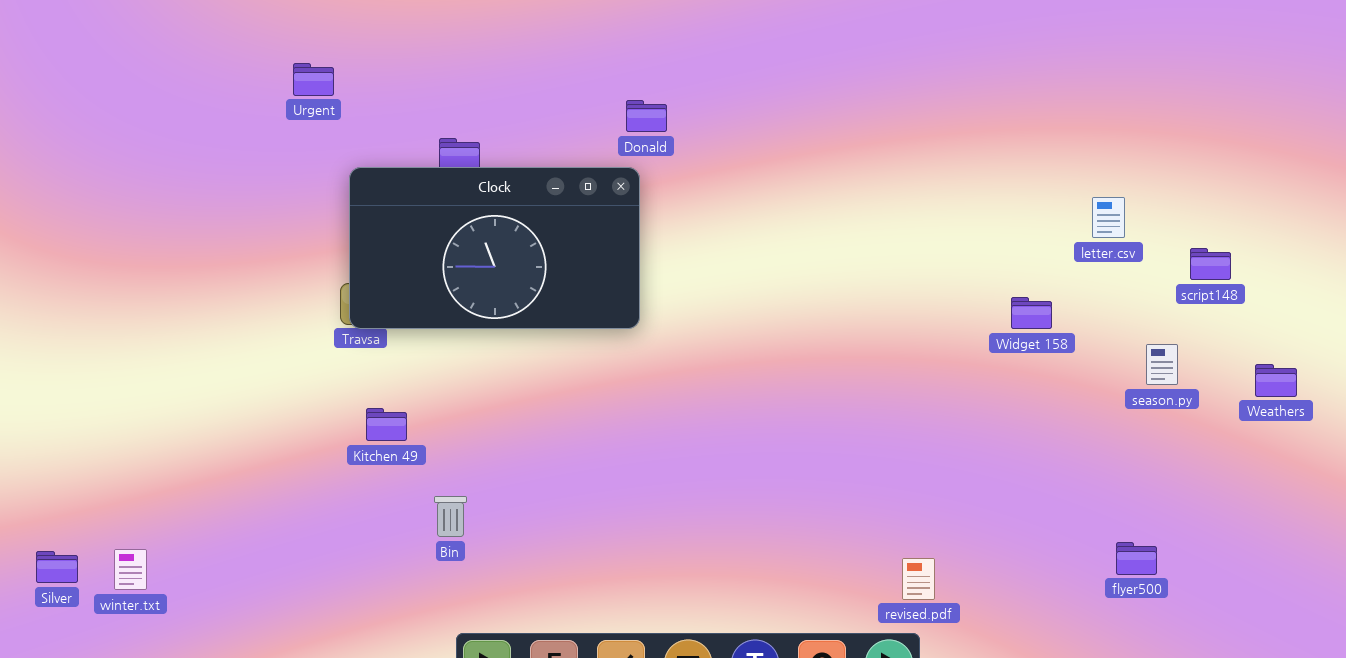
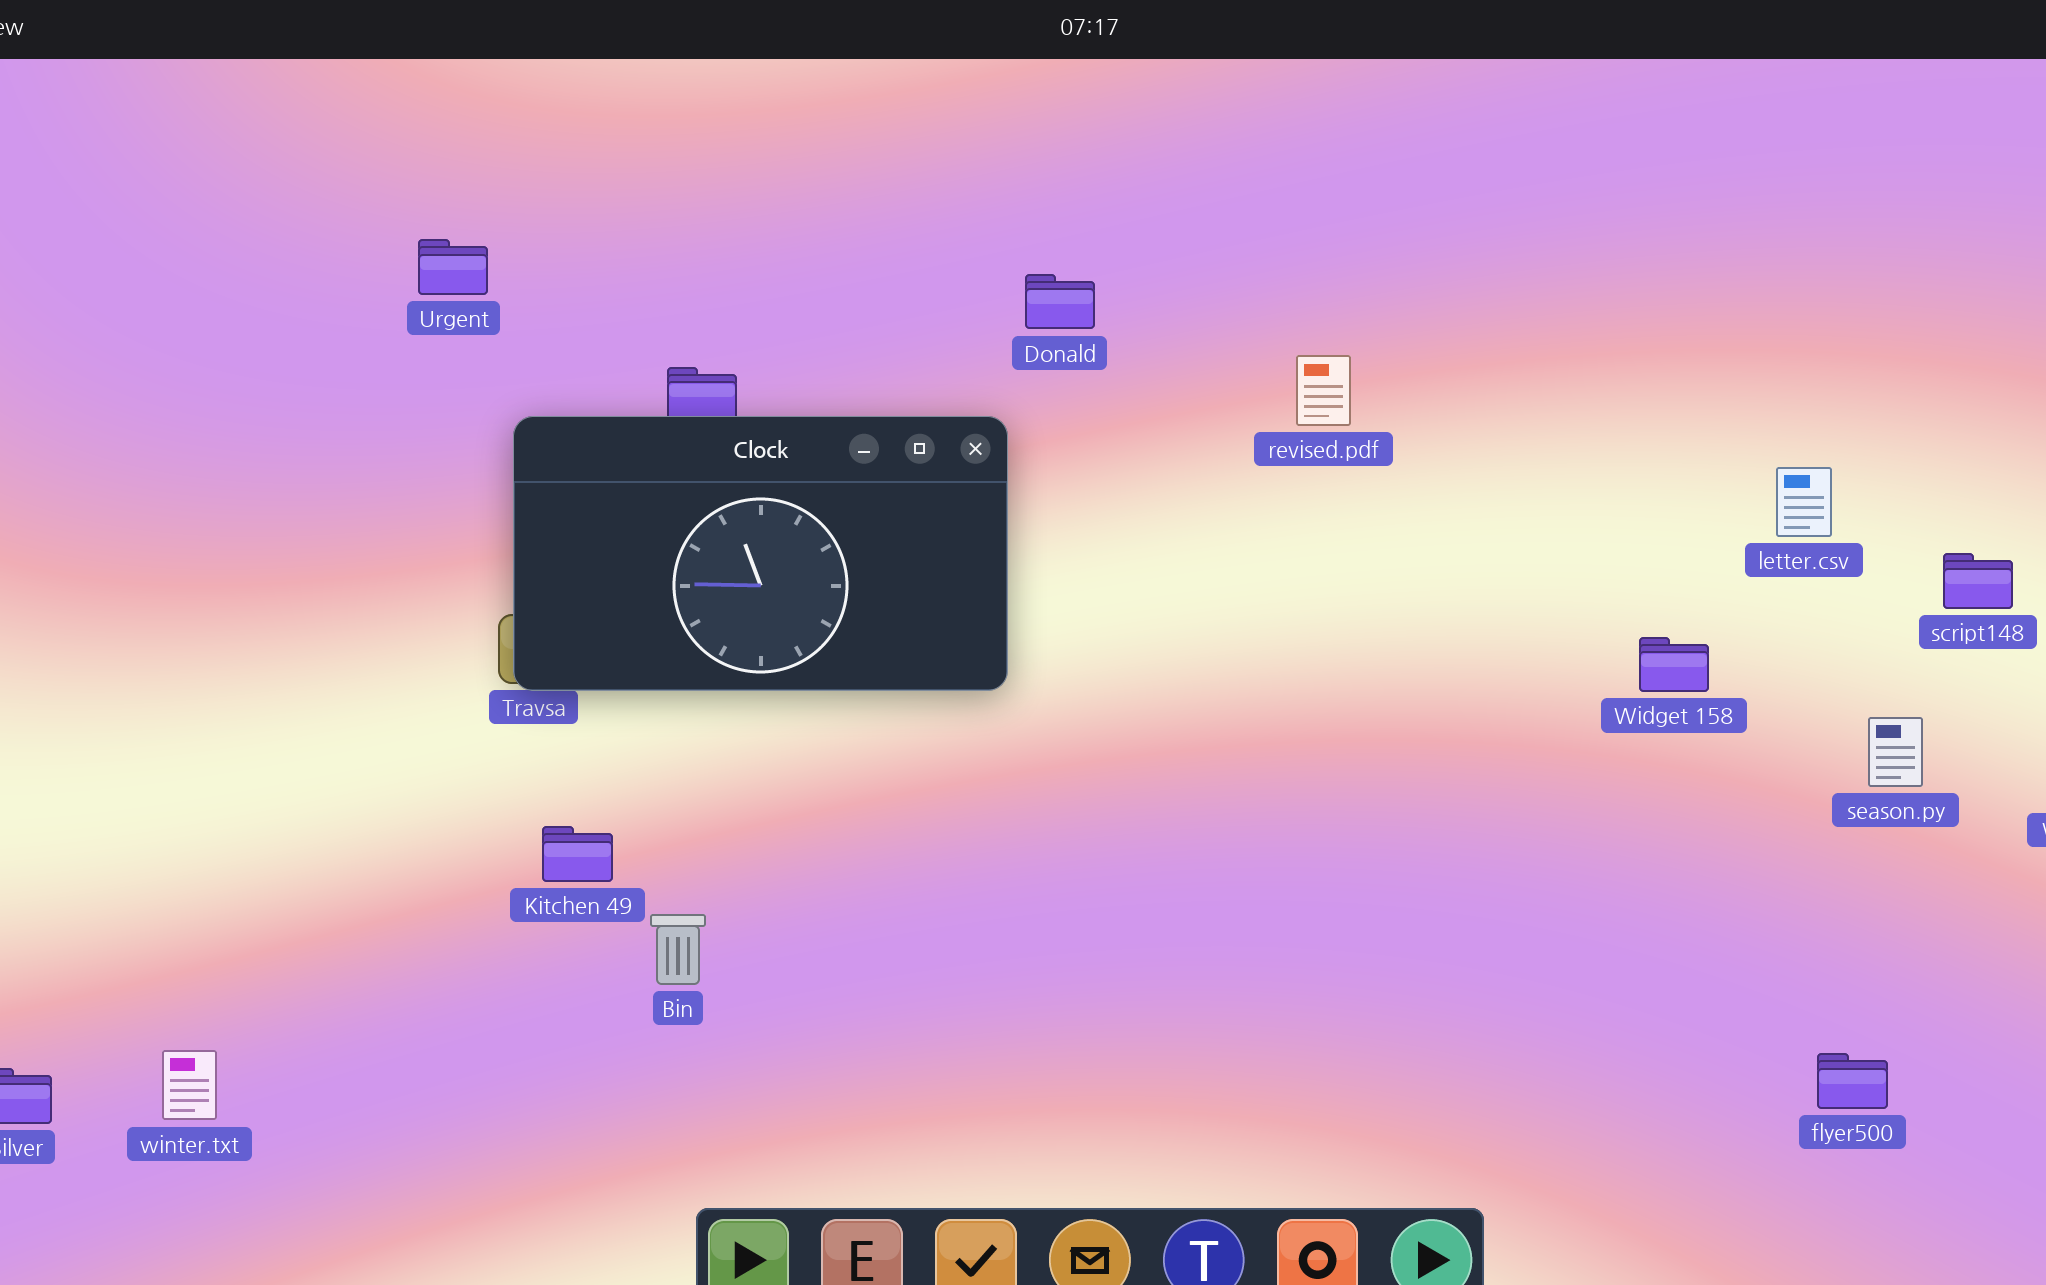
Donald: [626,100,667,132] -> [1025,274,1095,329], moved
Bin: [434,496,467,537] -> [650,914,706,985], moved
winter.txt: [114,549,147,590] -> [162,1050,217,1120], moved
revised.pdf: [902,558,935,600] -> [1296,355,1351,426], moved

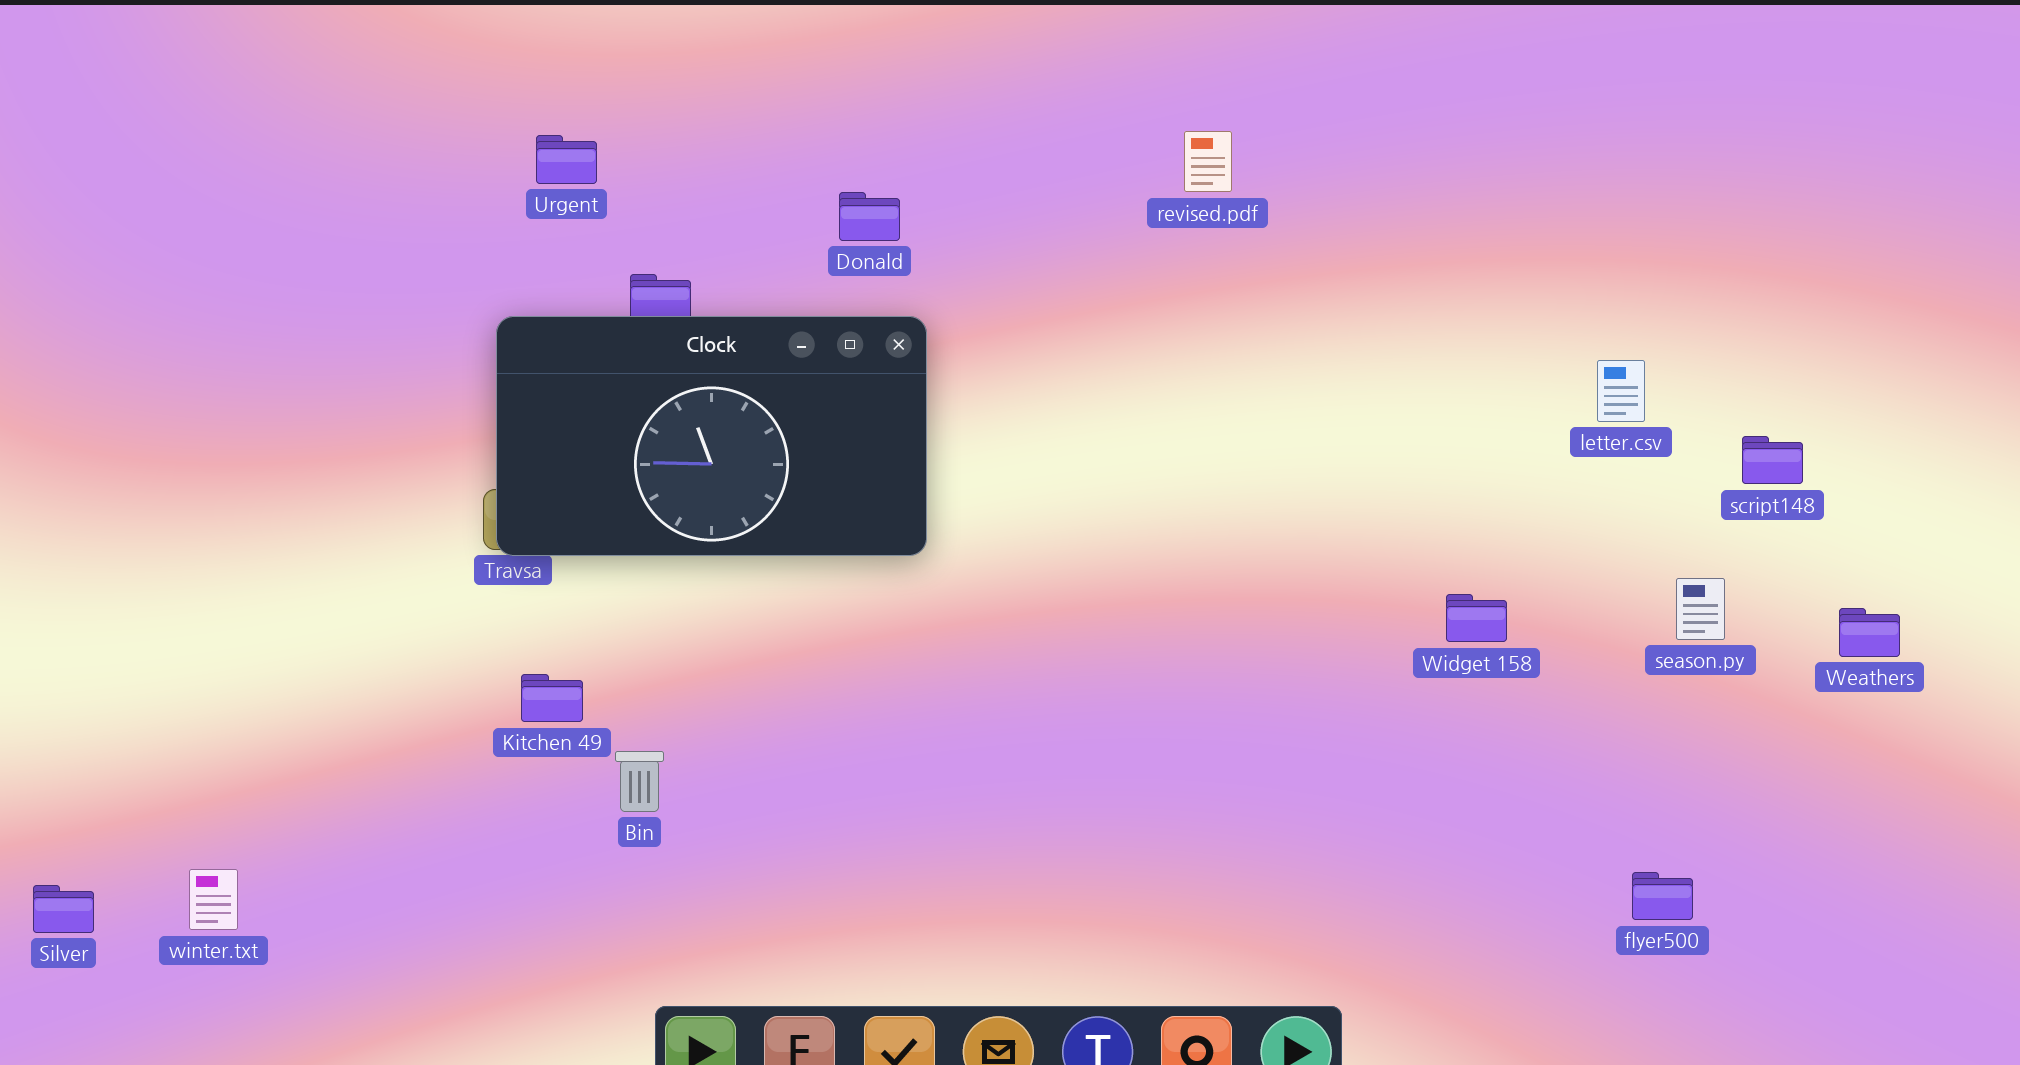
Urgent: [418,239,488,295] -> [536,135,597,184], moved
Donald: [1025,274,1095,329] -> [839,192,900,241], moved
revised.pdf: [1296,355,1351,426] -> [1184,131,1232,192], moved
Widget 158: [1639,637,1709,692] -> [1446,594,1507,642], moved

